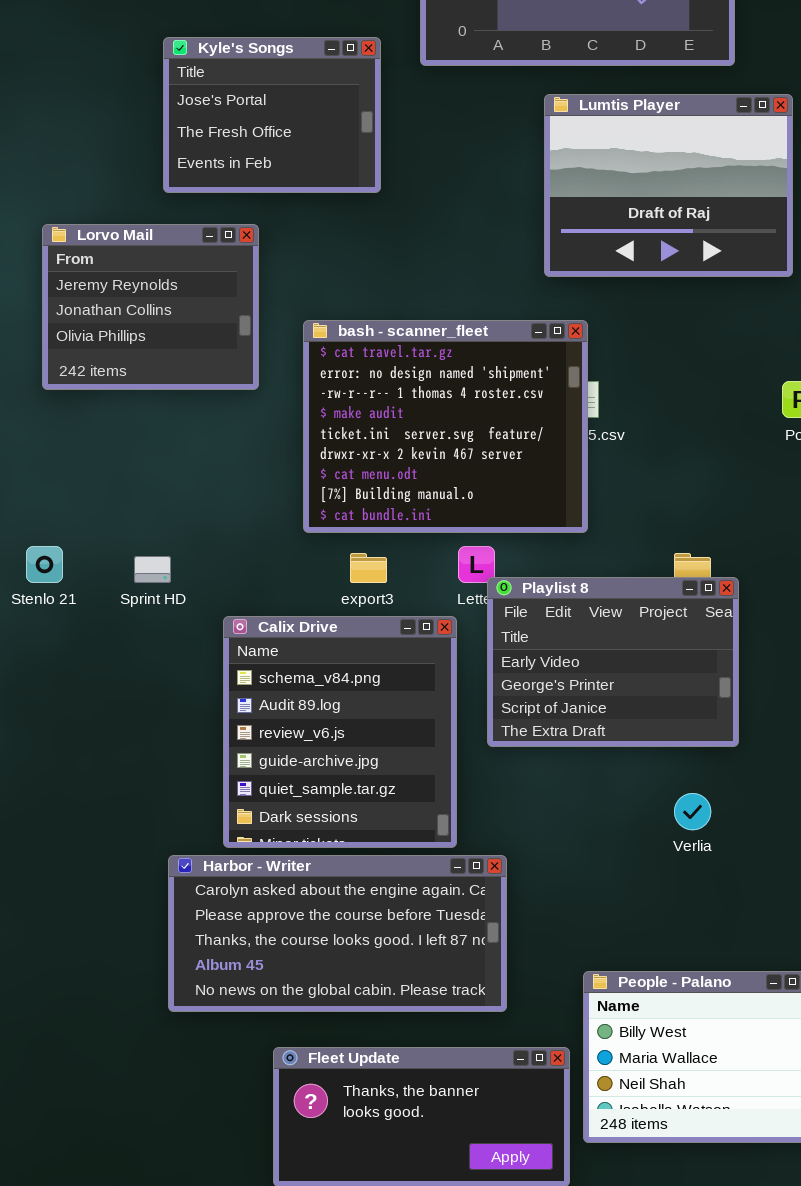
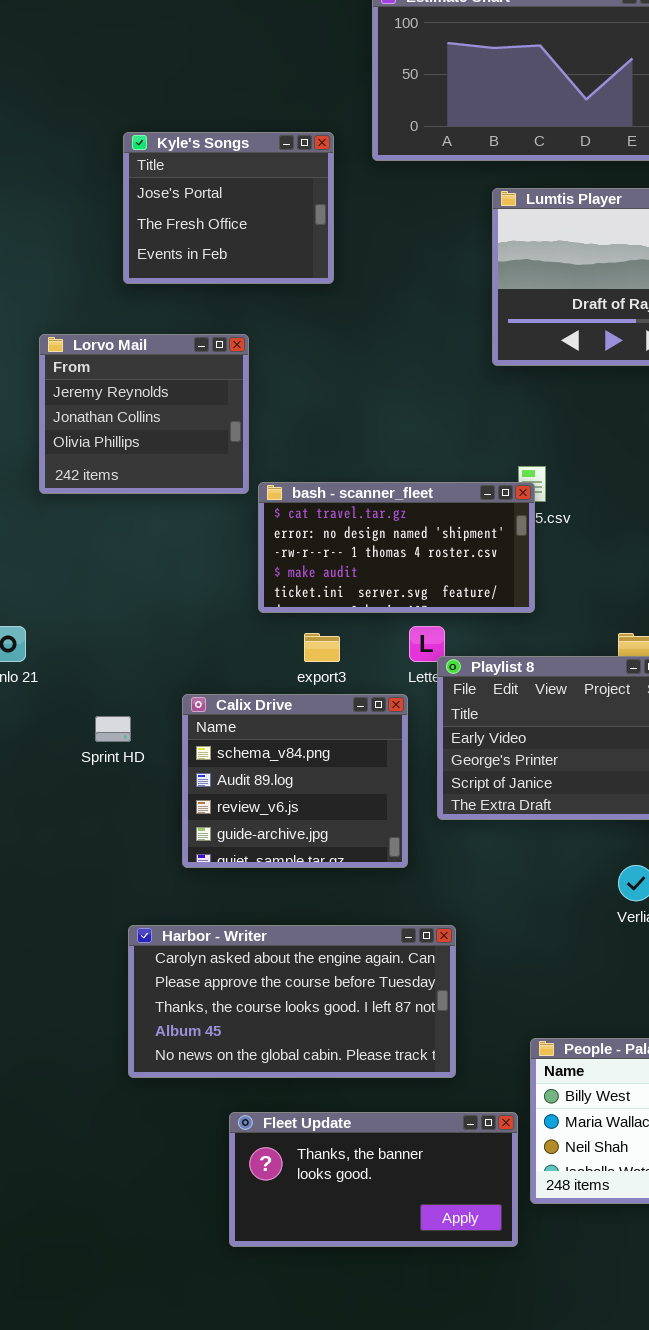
Lorvo Mail: [42,224,259,390] -> [39,334,249,494], moved
bash - scanner_fleet: [303,320,588,533] -> [258,482,535,613], resized
Sprint HD: [134,556,171,583] -> [95,716,131,742], moved
Calix Drive: [223,616,457,848] -> [182,694,408,868], resized

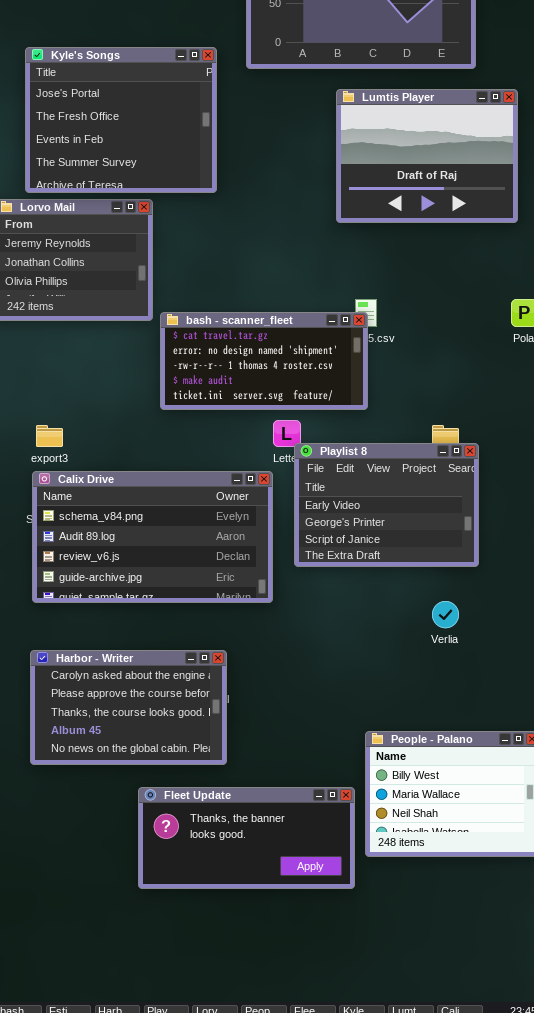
Kyle's Songs: [123,132,334,284] -> [25,47,217,193], resized
export3: [304,633,340,662] -> [36,425,63,447], moved
Calix Drive: [182,694,408,868] -> [32,471,273,603], resized
Harbor - Writer: [128,925,456,1078] -> [30,650,227,765], moved, resized

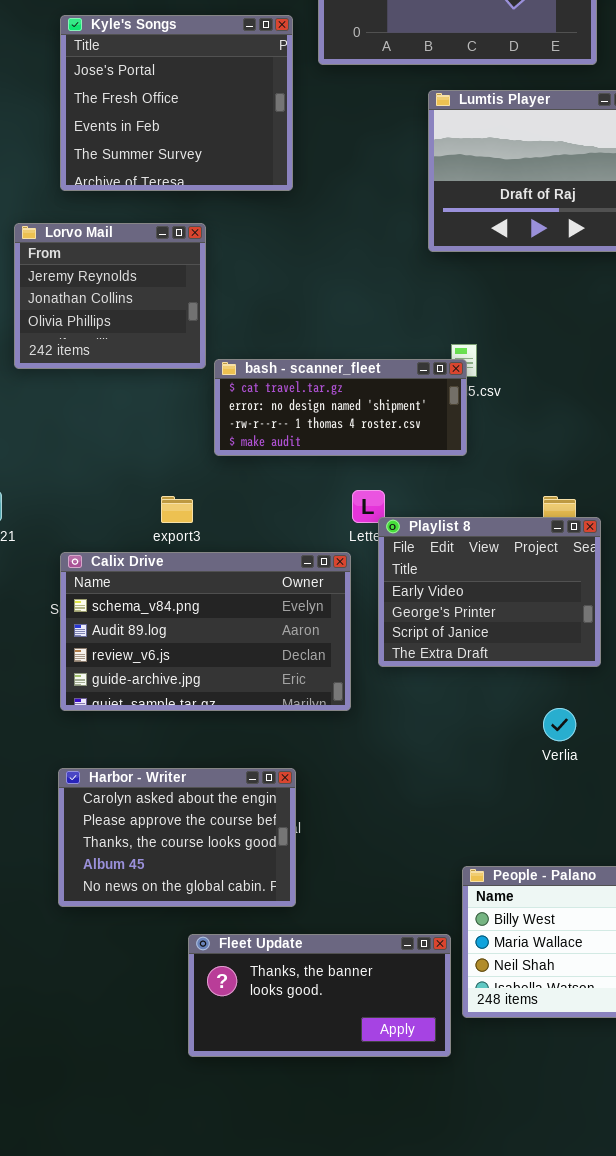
Kyle's Songs: [25,47,217,193] -> [60,15,293,191], moved
bash - scanner_fleet: [160,312,368,410] -> [214,359,467,456], resized
export3: [36,425,63,447] -> [161,496,193,523], moved

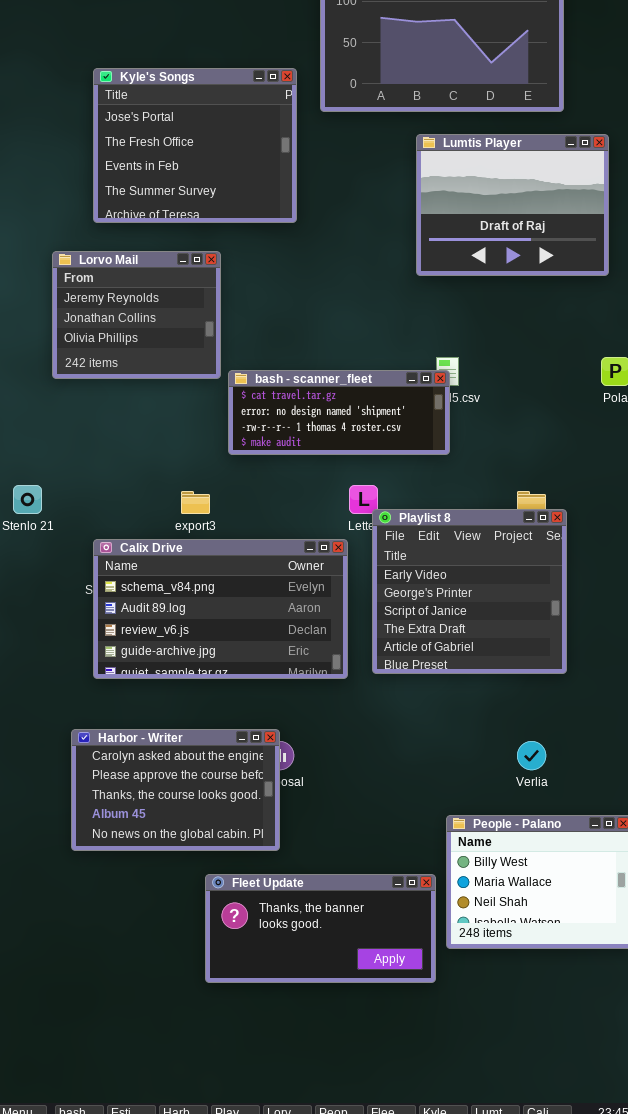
Playlist 8: [378,517,601,667] -> [372,509,567,674], resized
Verlia: [543,708,576,741] -> [517,741,546,770], moved
Harbor - Writer: [58,768,296,907] -> [71,729,280,851], moved

